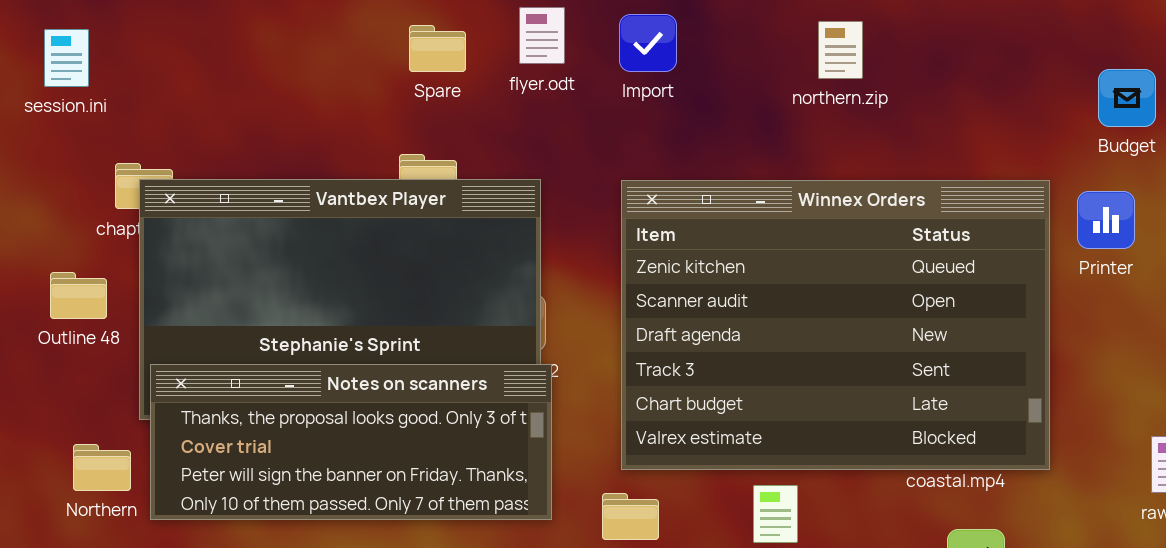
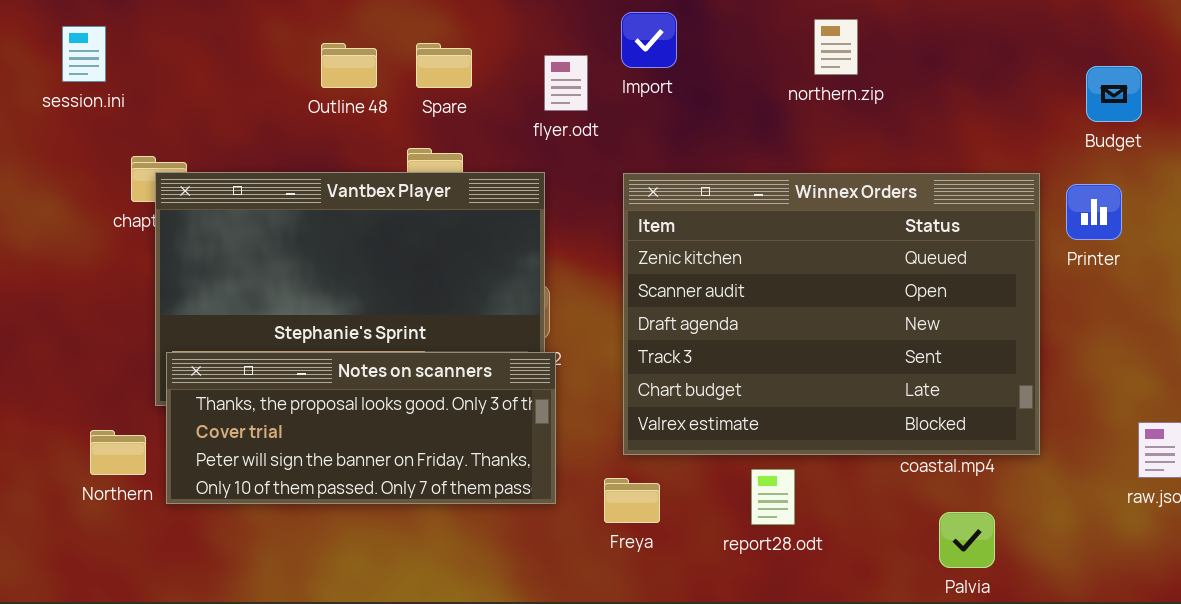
flyer.odt: [519,7,565,64] -> [544,55,588,111], moved
Spare: [409,25,466,72] -> [416,43,472,88], moved
Outline 48: [50,272,107,319] -> [321,43,377,88], moved

